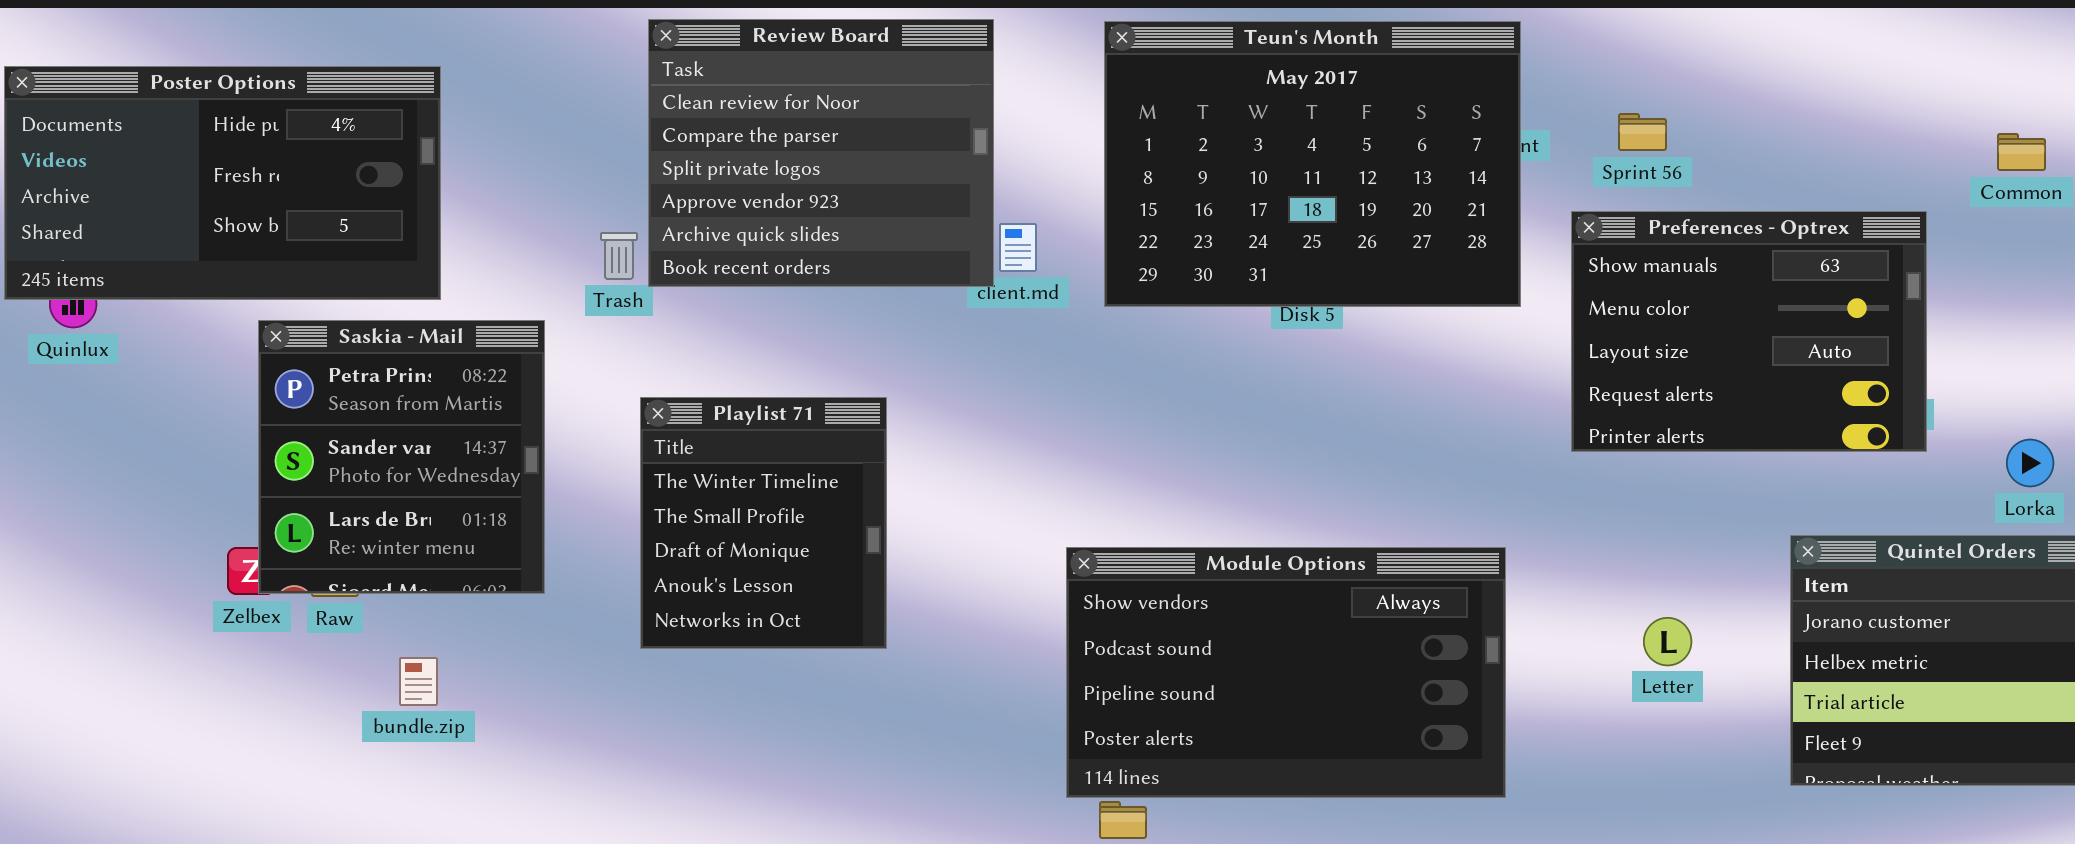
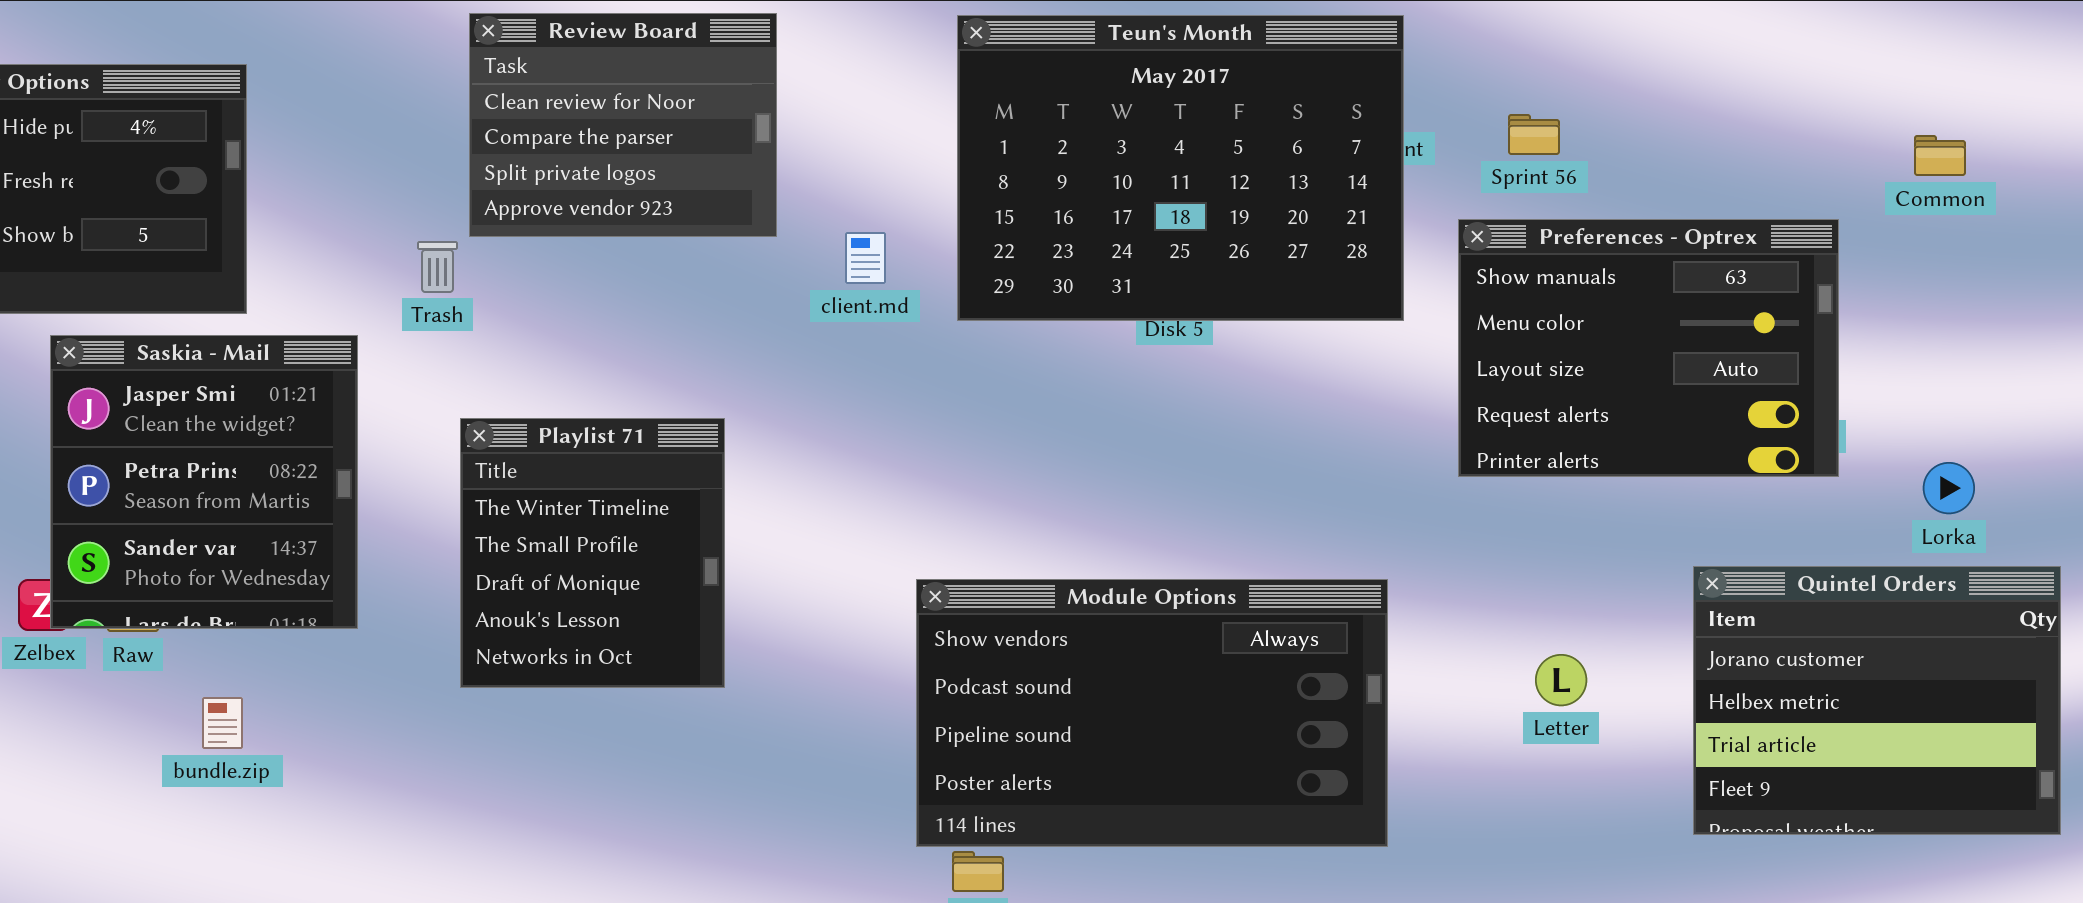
Review Board: [648,19,994,287] -> [469,13,777,237], resized
Saskia - Mail: [258,320,545,594] -> [50,335,358,629], scrolled up 1 row

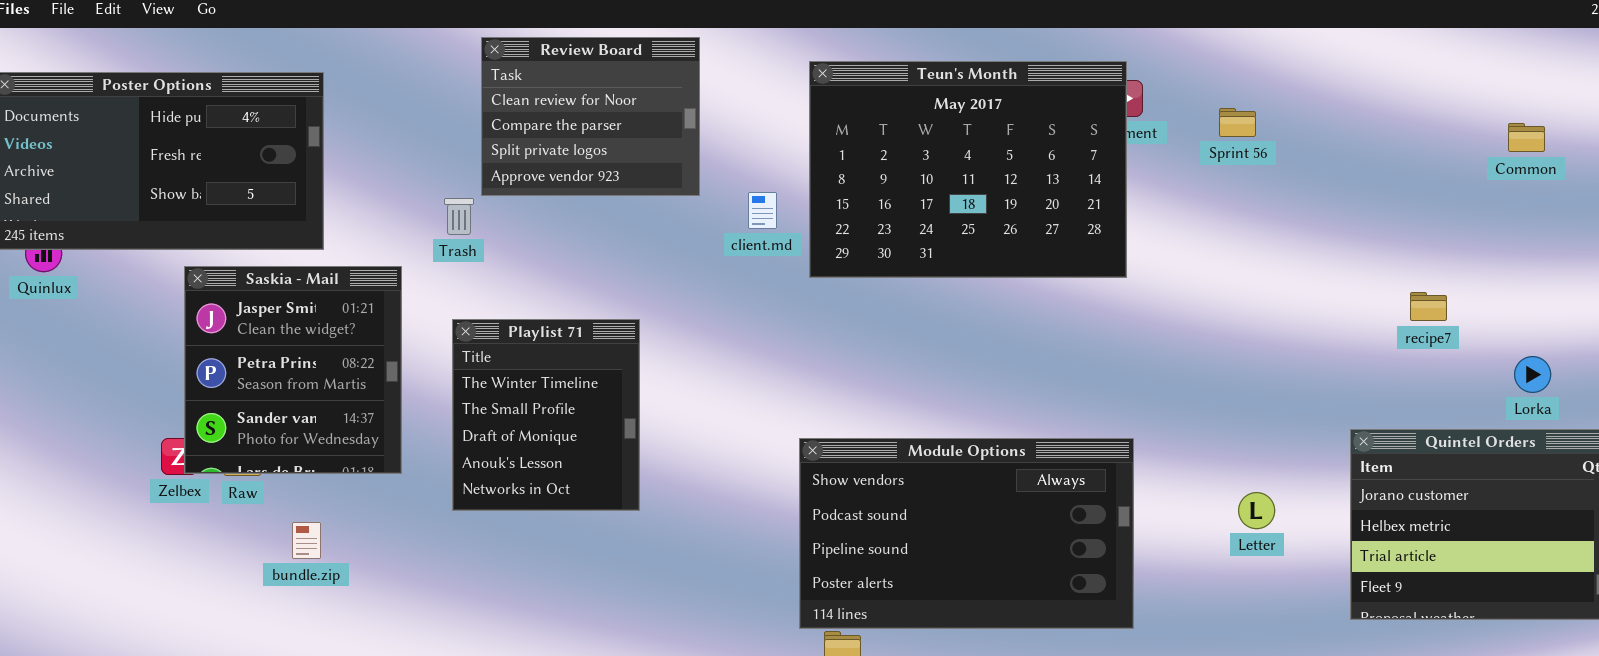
Teun's Month: [957,15,1404,321] -> [809,61,1127,278], moved
Preferences - Optrex: [1458,219,1839,477] -> none, closed
Playlist 71: [460,418,725,688] -> [452,319,640,511], moved

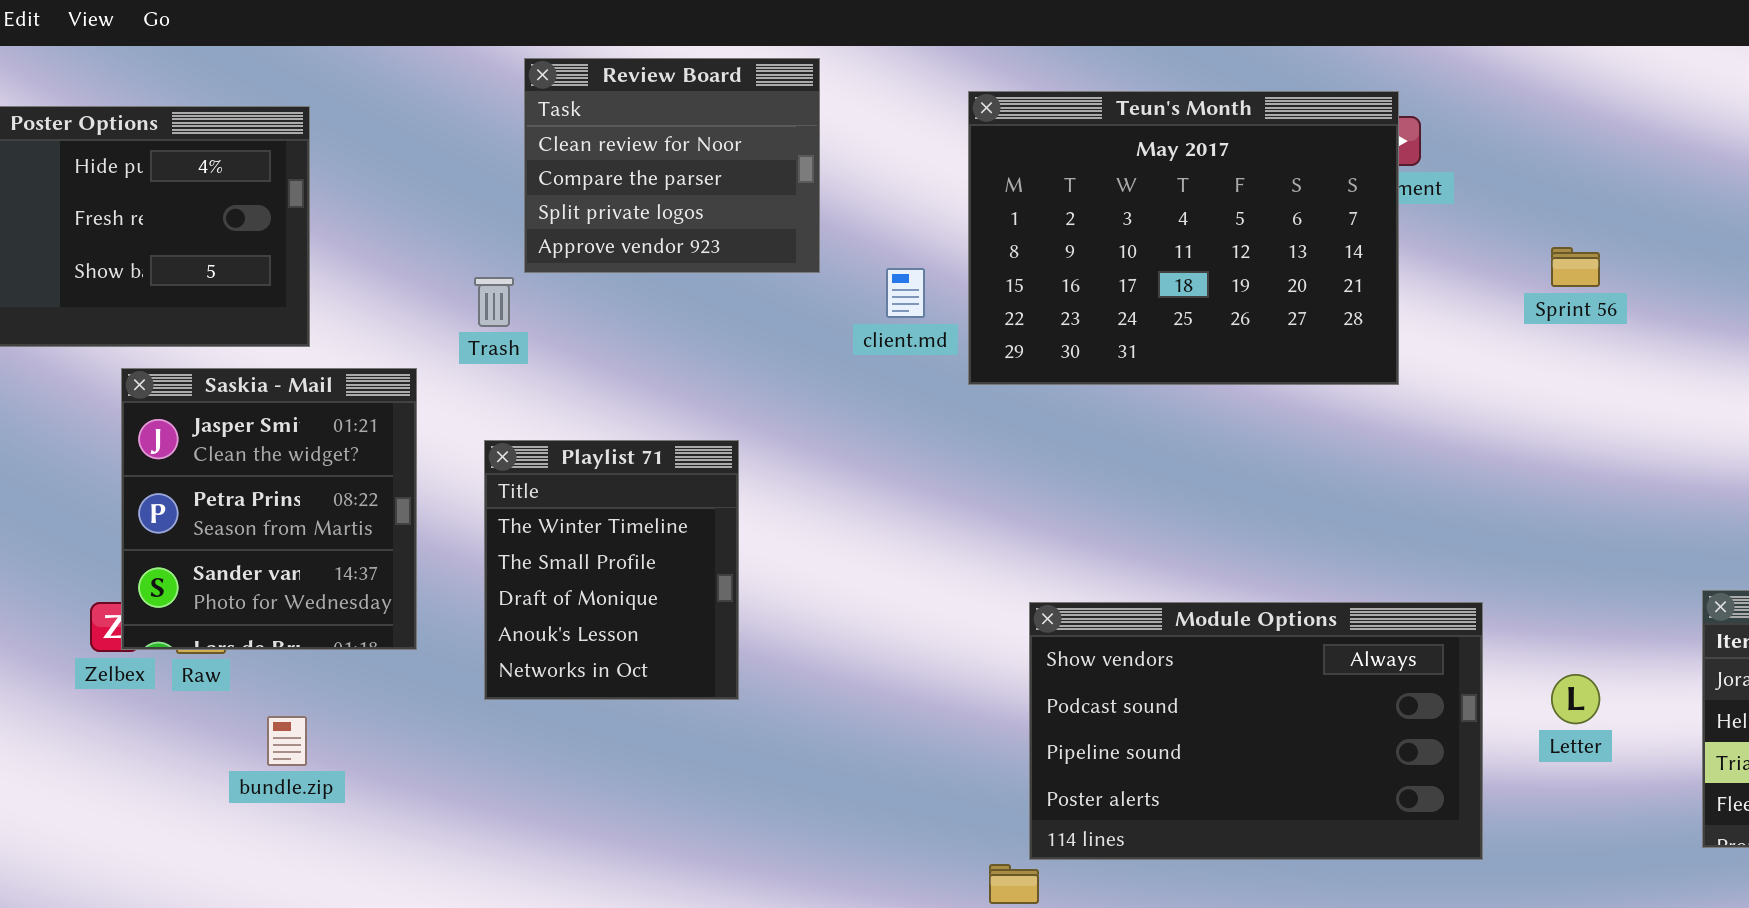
Sprint 56: [1219,108,1256,137] -> [1551,247,1600,287], moved
Module Options: [799,438,1134,629] -> [1029,602,1483,860], moved

